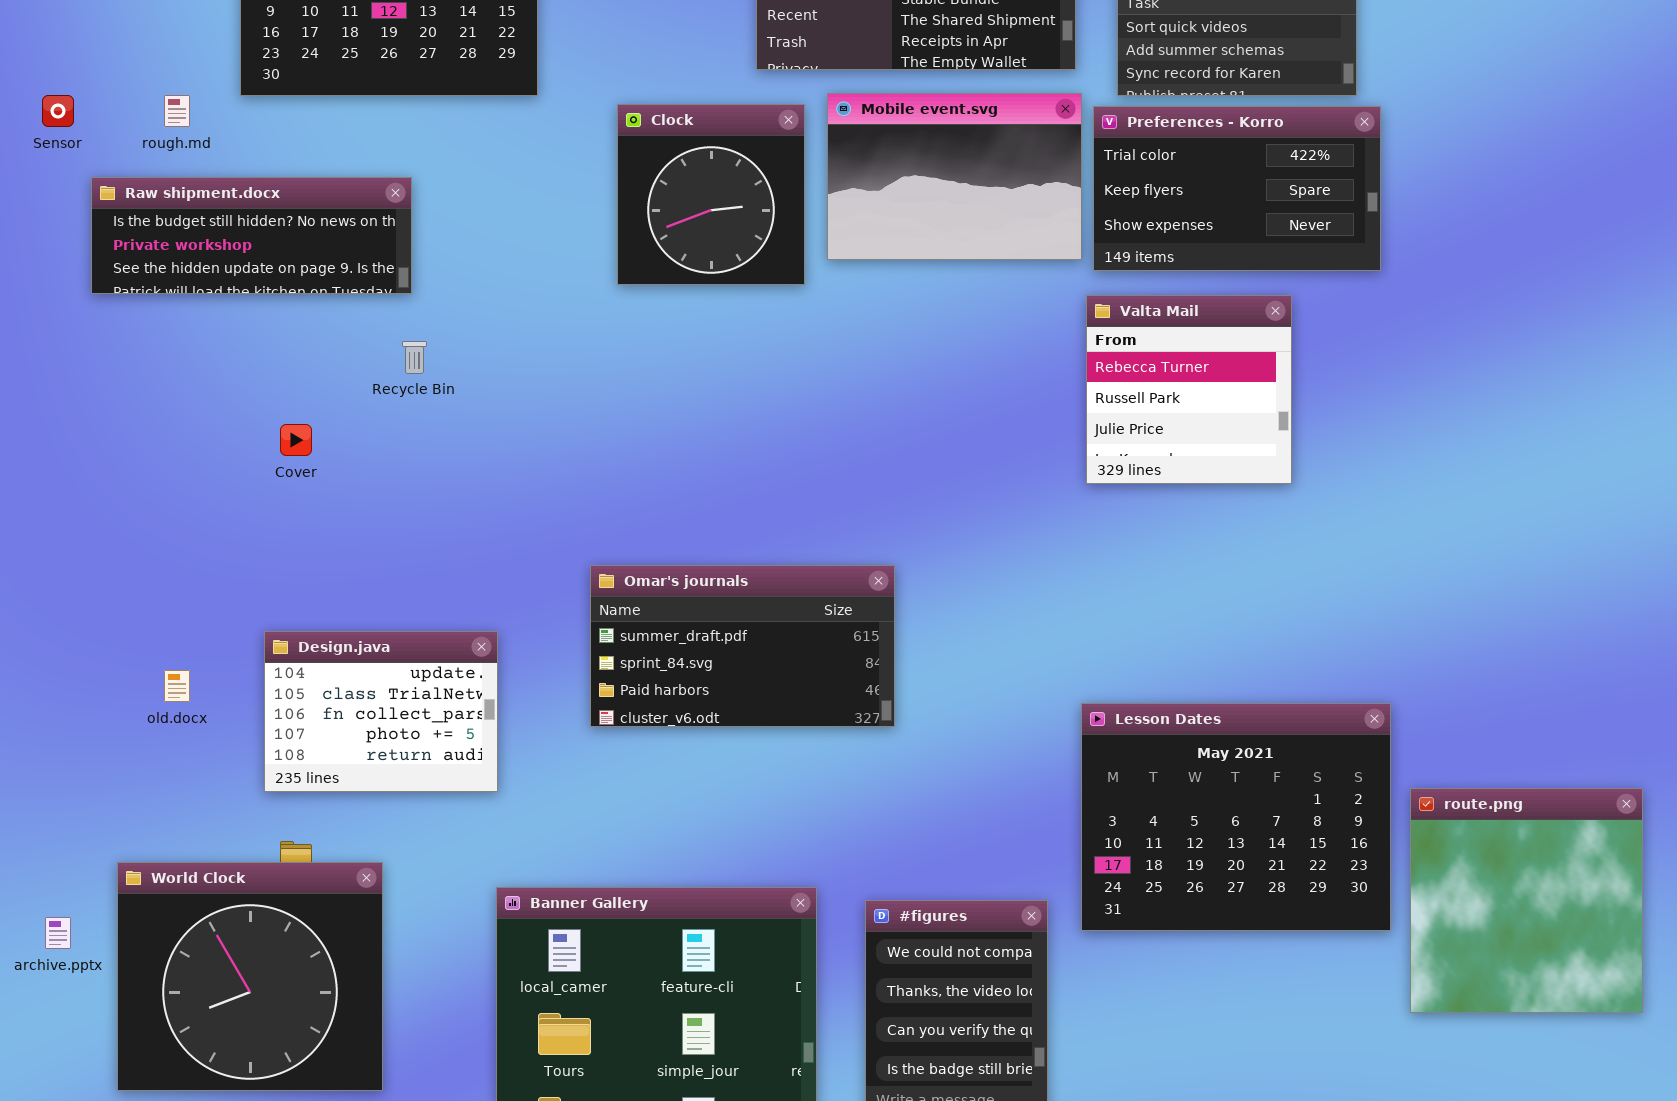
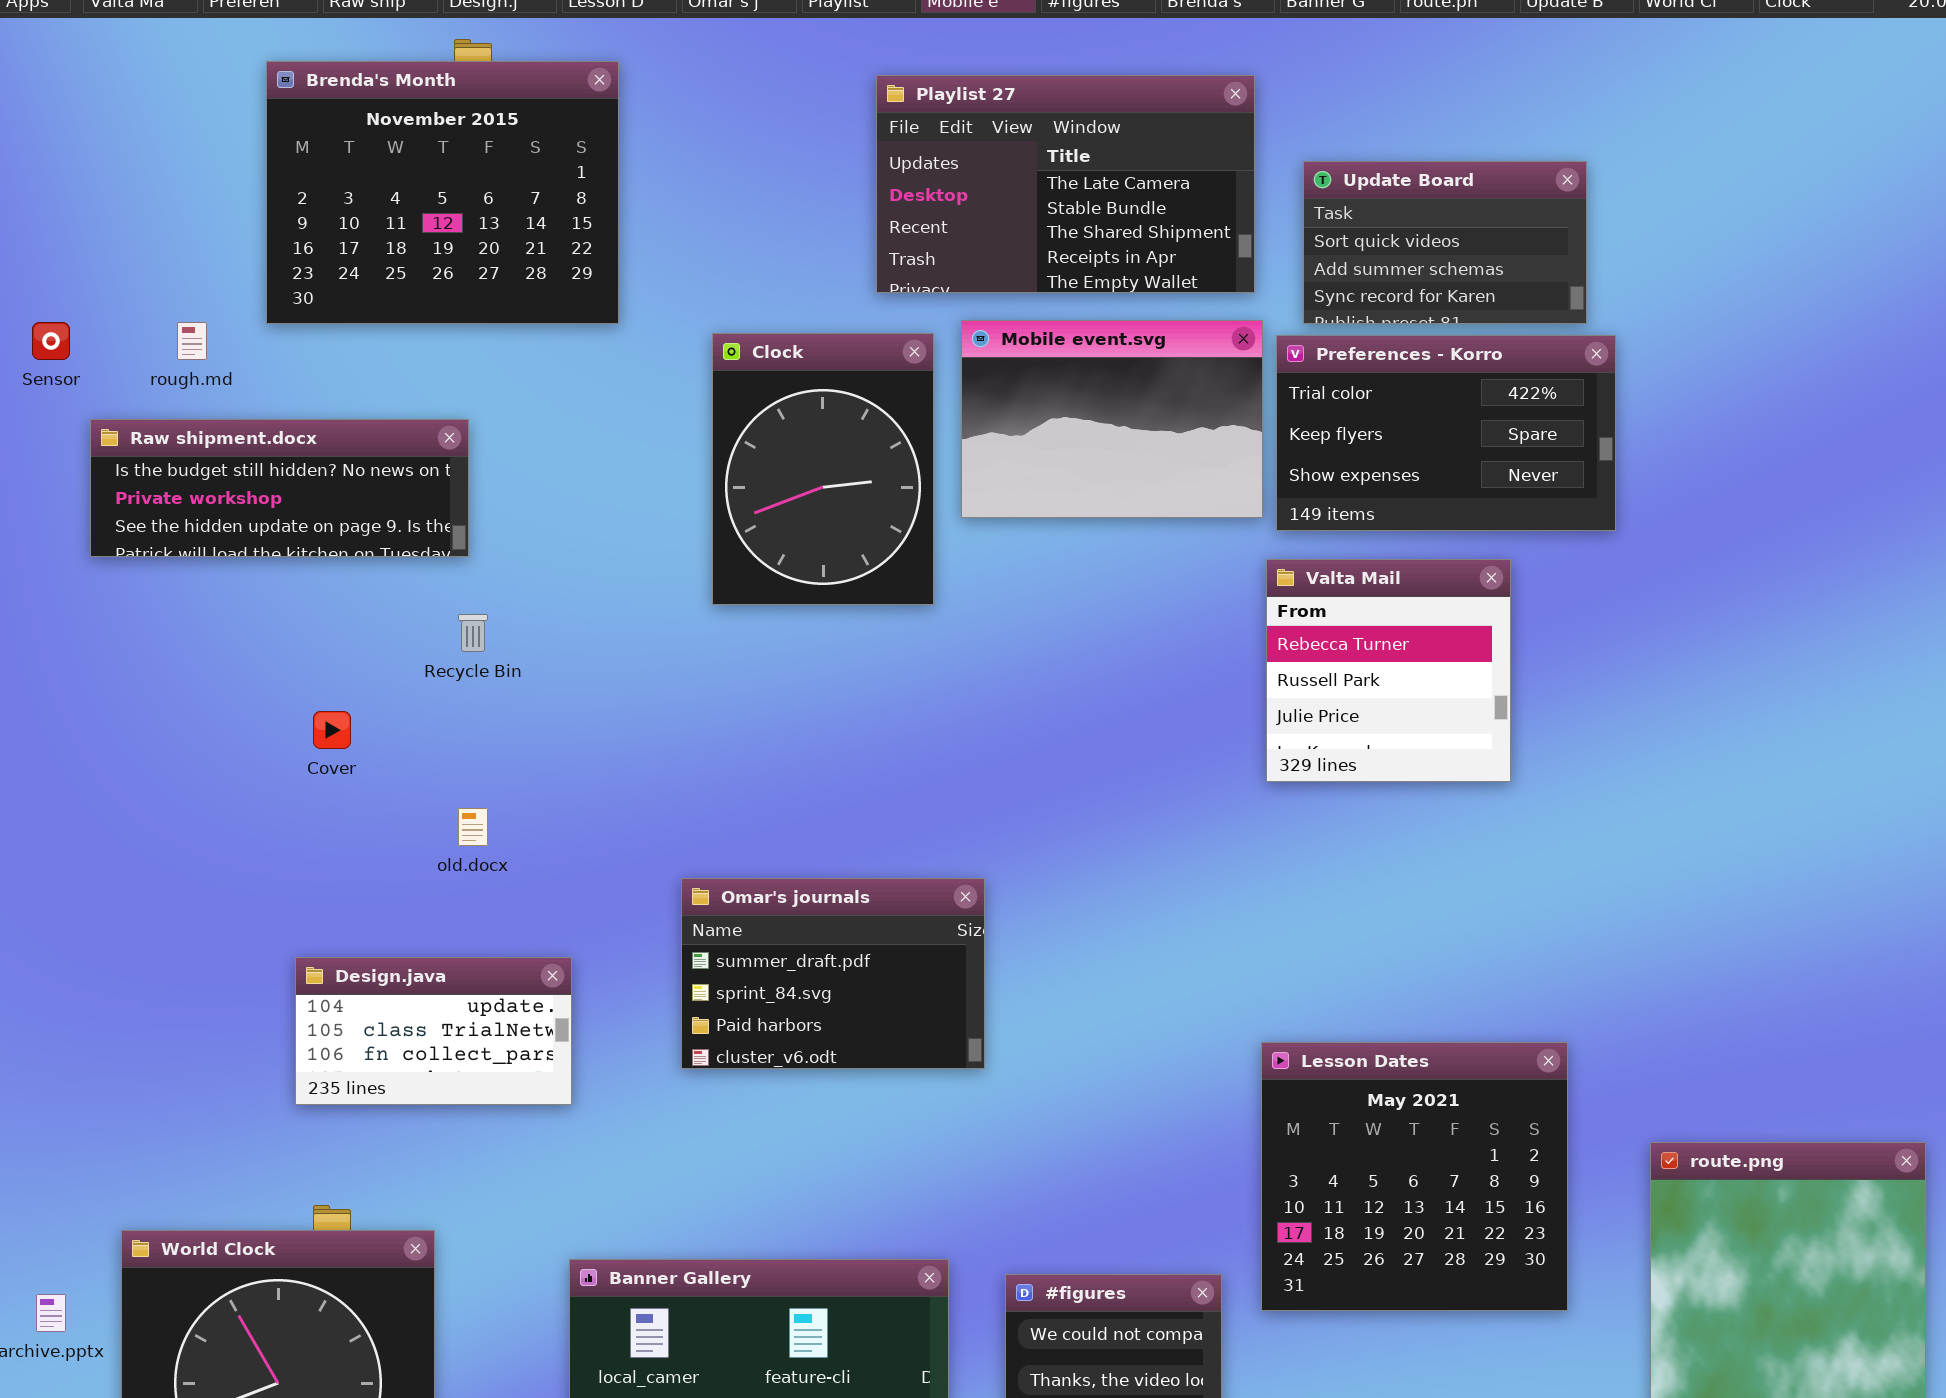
Clock: [617,104,805,285] -> [712,333,934,605], resized
Omar's journals: [590,565,895,727] -> [681,878,985,1069], resized
Design.java: [264,631,498,792] -> [295,957,572,1105], resized
old.docx: [164,670,190,702] -> [458,808,488,846], moved
Lesson Dates: [1081,703,1391,931] -> [1261,1042,1568,1311], resized

